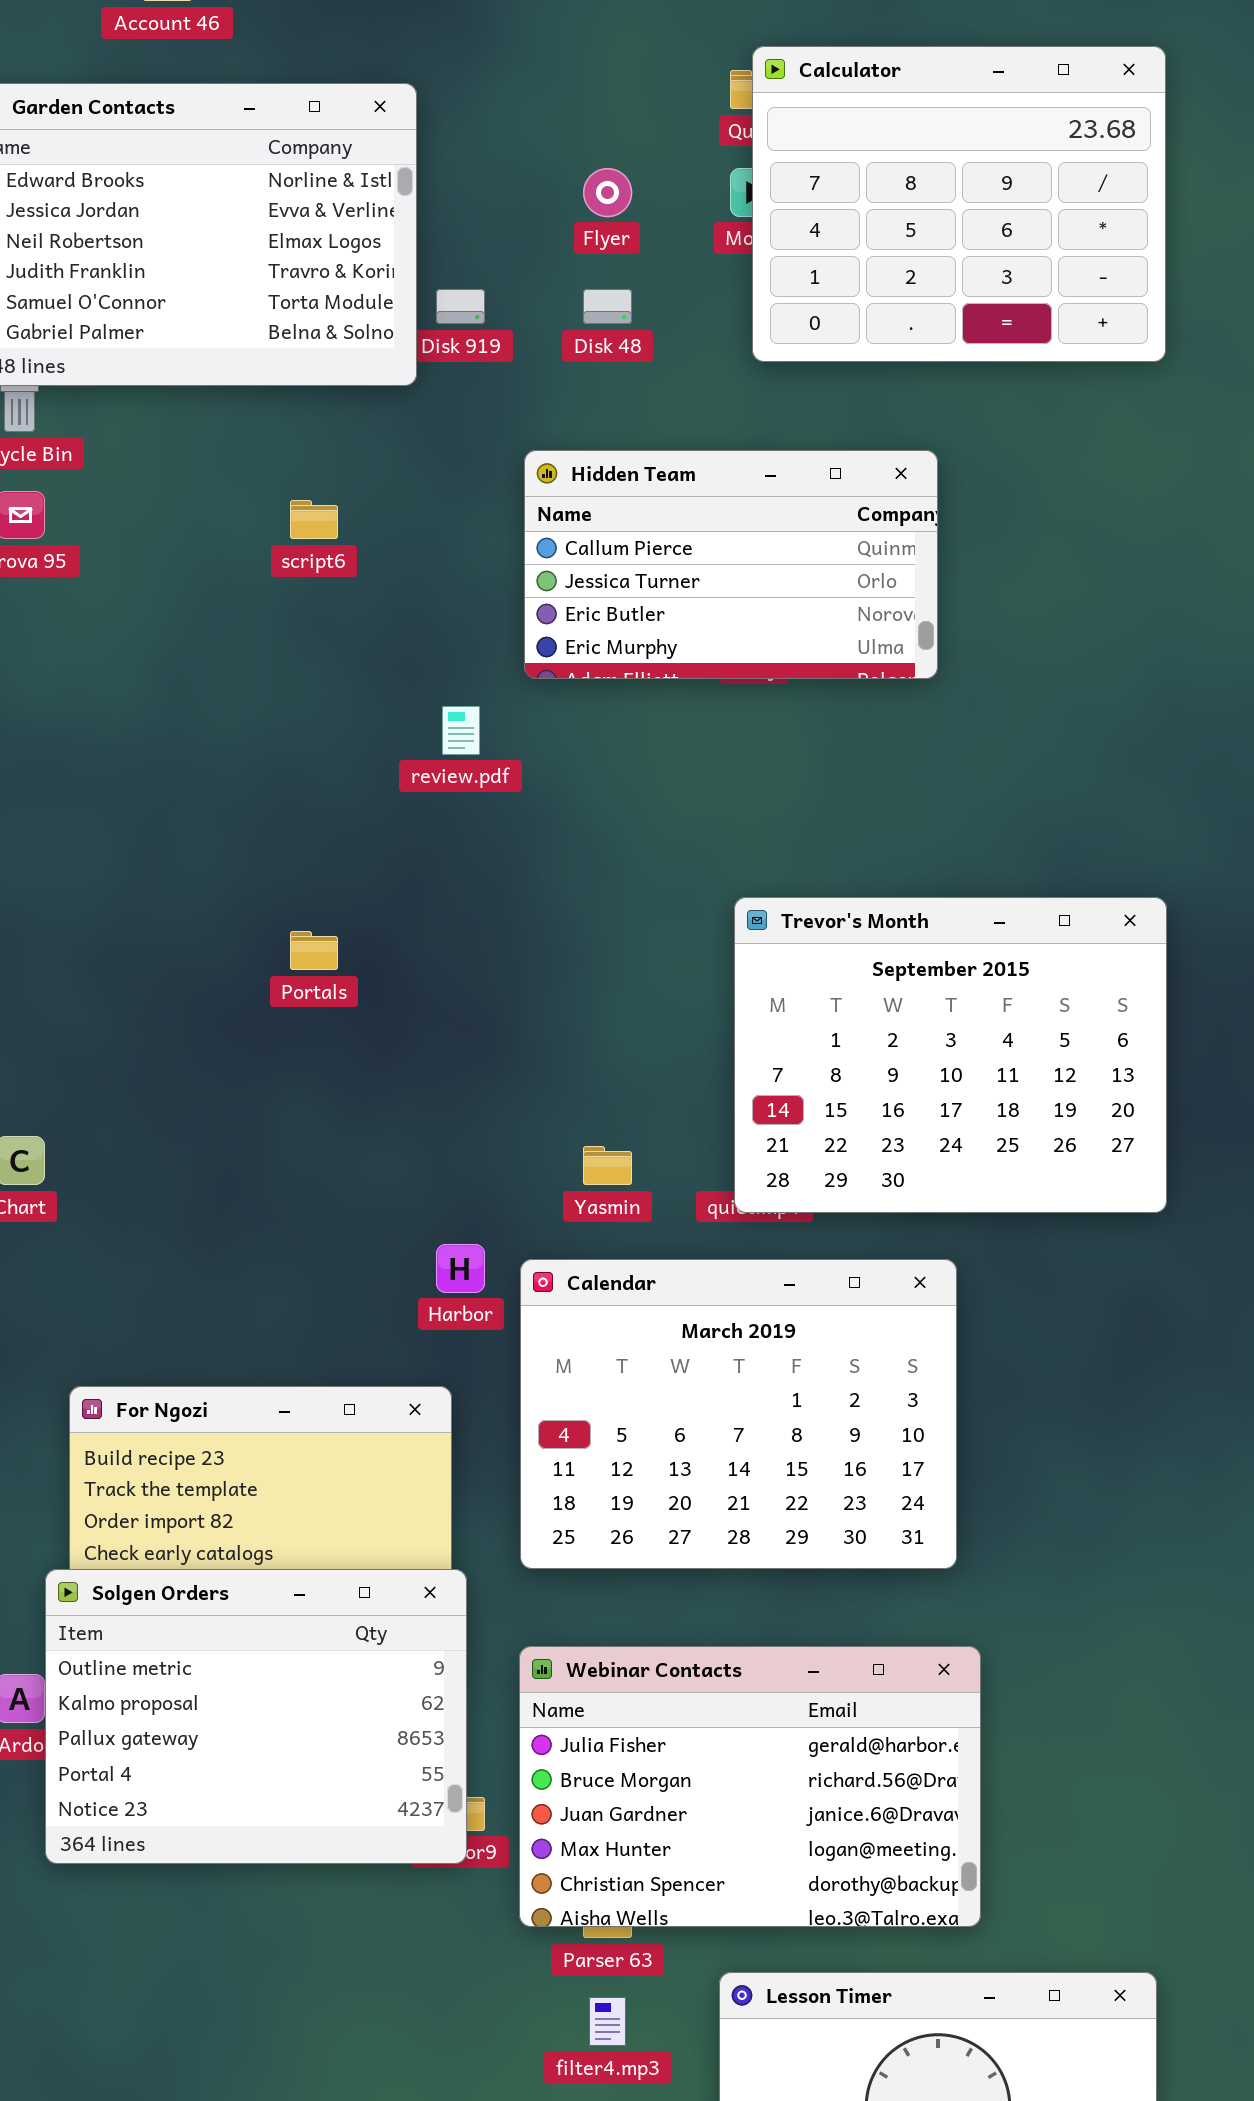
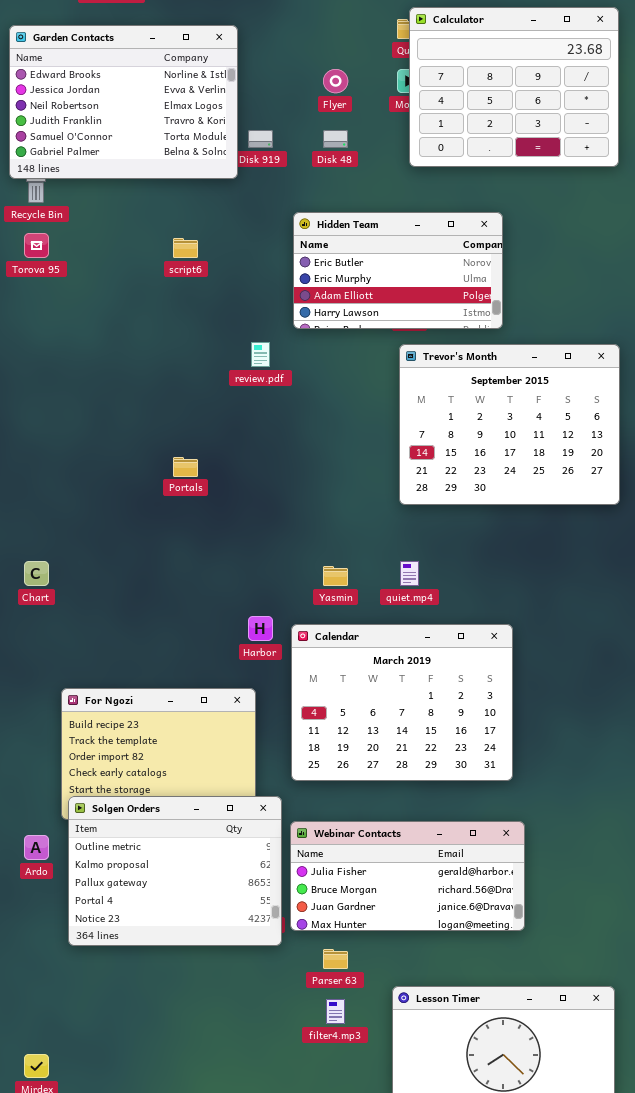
Hidden Team: [524,450,938,679] -> [293,212,503,329], scrolled down 2 rows
Trevor's Month: [734,897,1167,1213] -> [399,344,620,505], moved
Solgen Orders: [45,1569,467,1864] -> [68,796,282,946], moved
Webinar Contacts: [519,1646,981,1927] -> [290,821,525,931], resized

